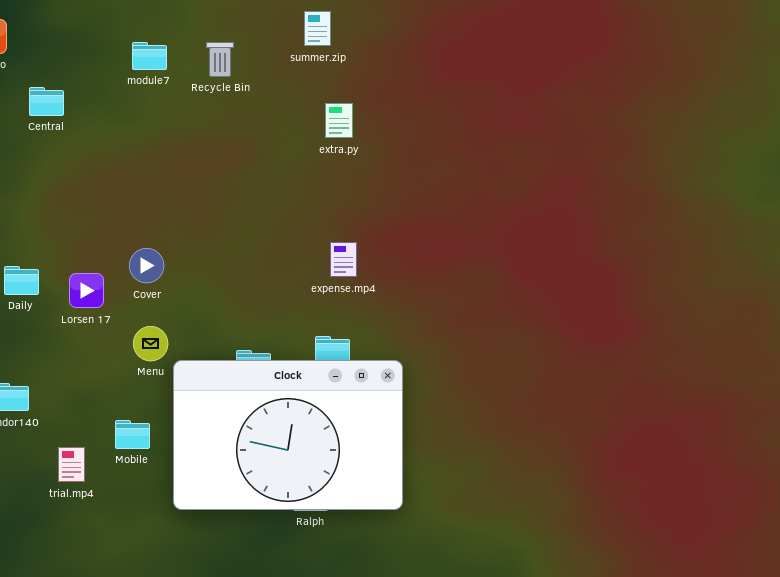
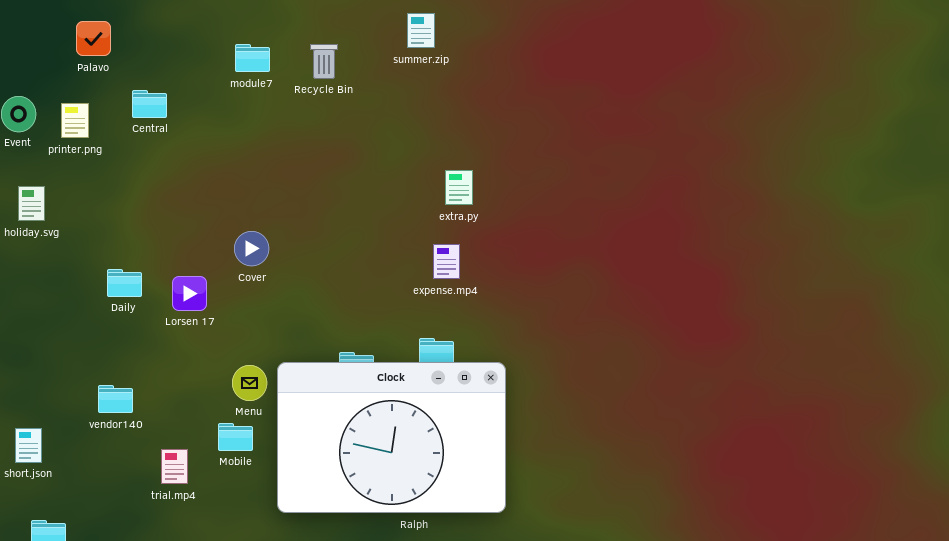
extra.py: [325,103,353,138] -> [445,170,473,205], moved
Cover: [129,248,164,283] -> [234,231,269,266], moved
Menu: [133,326,168,361] -> [232,365,267,401], moved

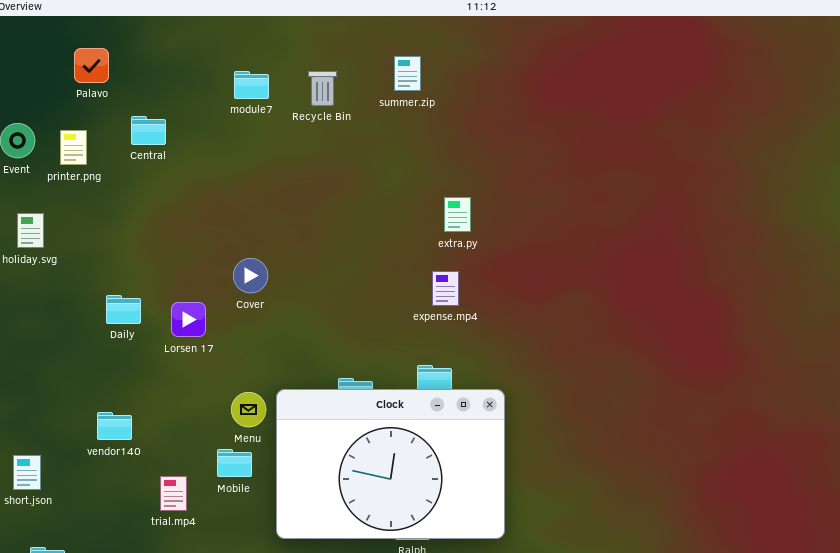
summer.zip: [407,13,435,48] -> [394,56,421,91], moved

